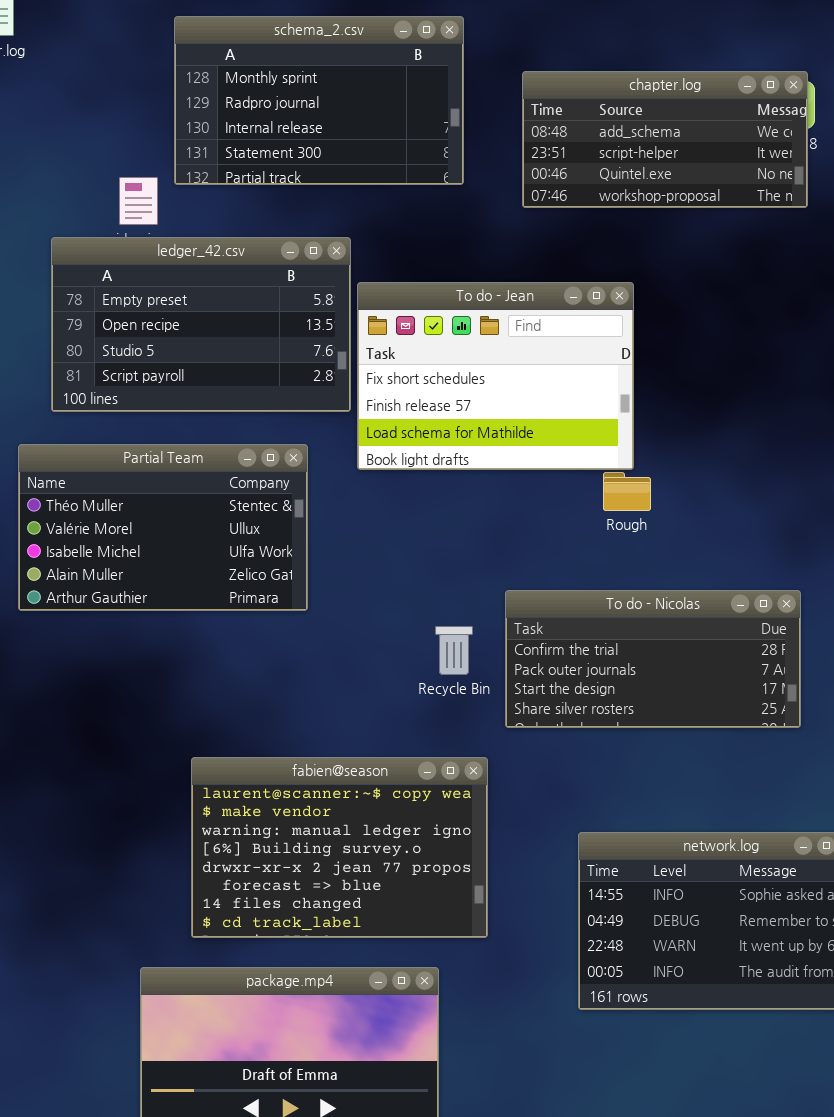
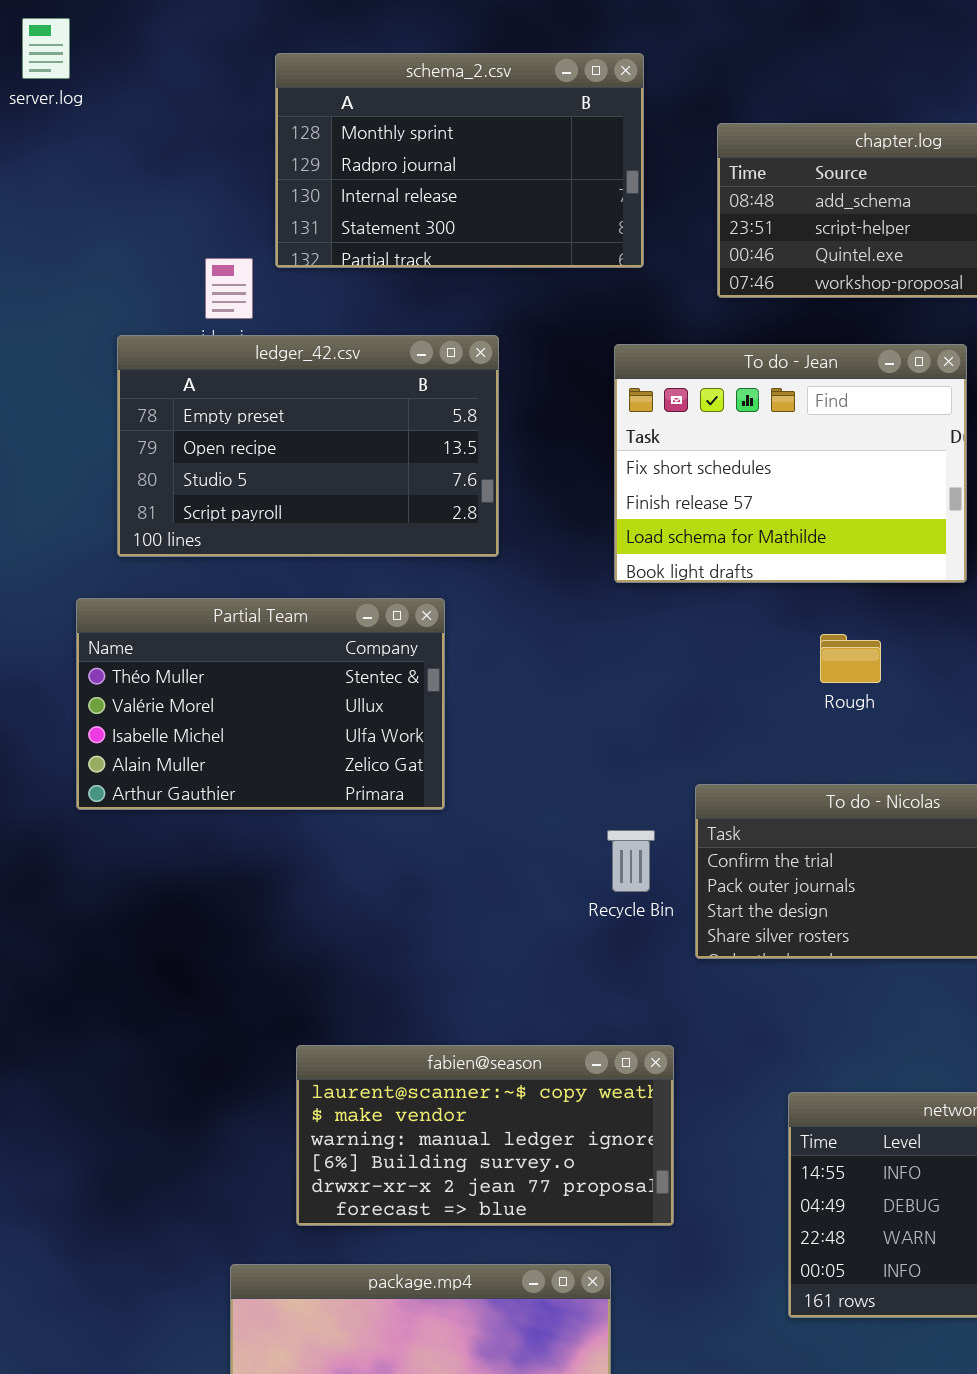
To do - Jean: [357,282,634,470] -> [614,344,967,583], moved
fabien@season: [191,757,488,938] -> [296,1045,674,1226], resized

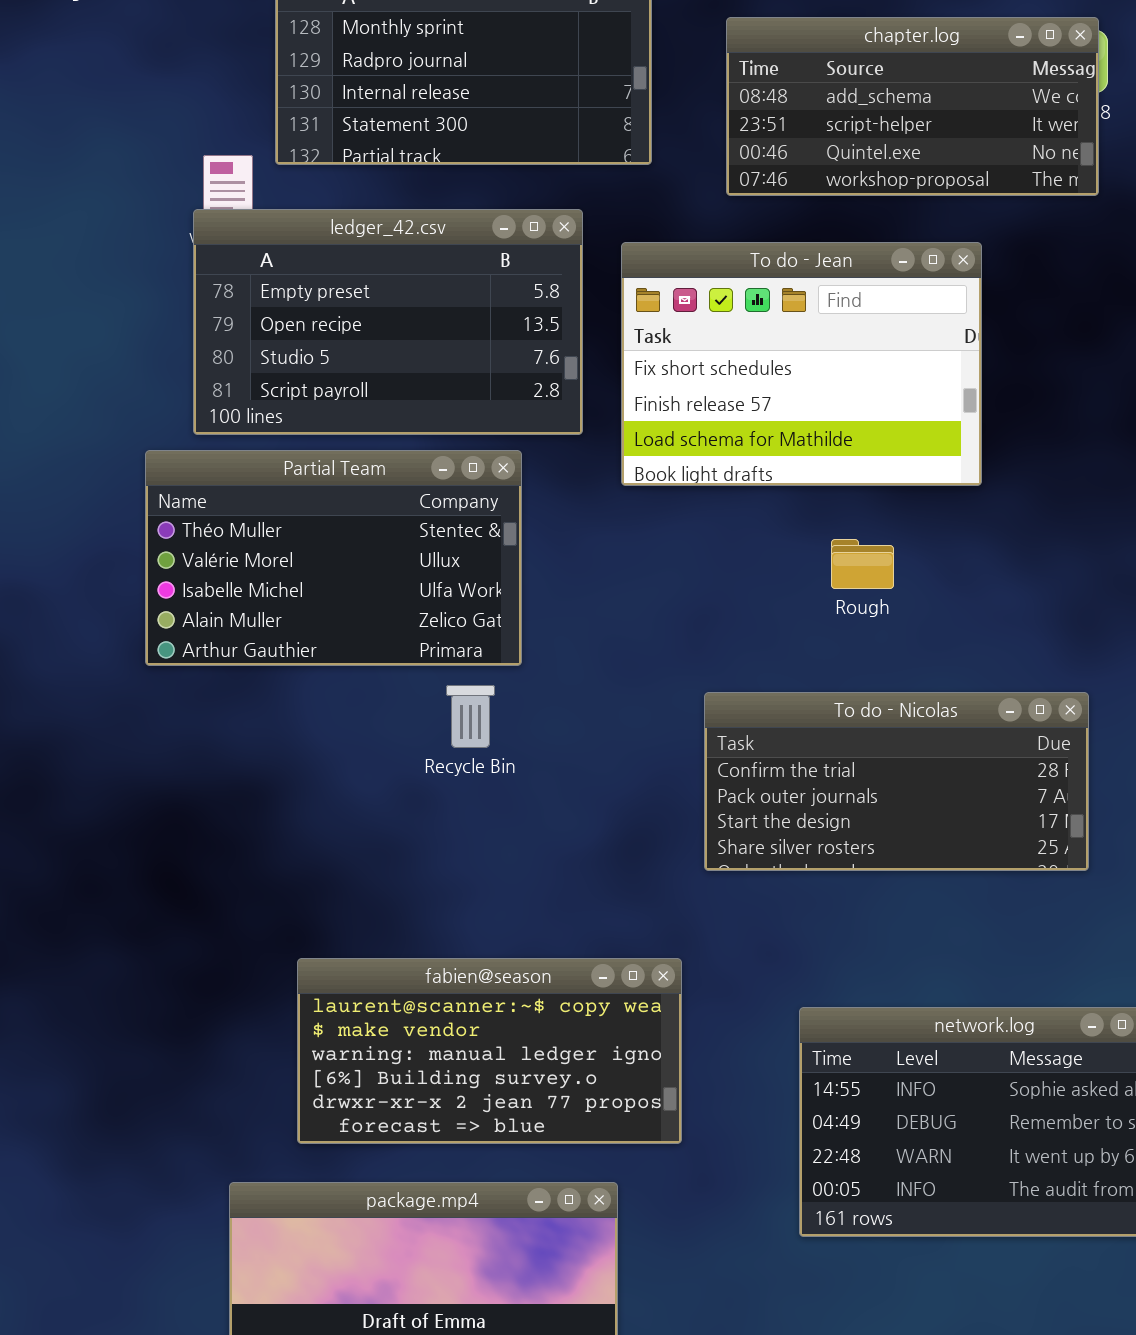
ledger_42.csv: [117,335,499,557] -> [193,209,583,435], moved
Partial Team: [76,598,445,810] -> [145,450,522,666], moved
Recycle Bin: [607,830,655,892] -> [446,685,495,748], moved

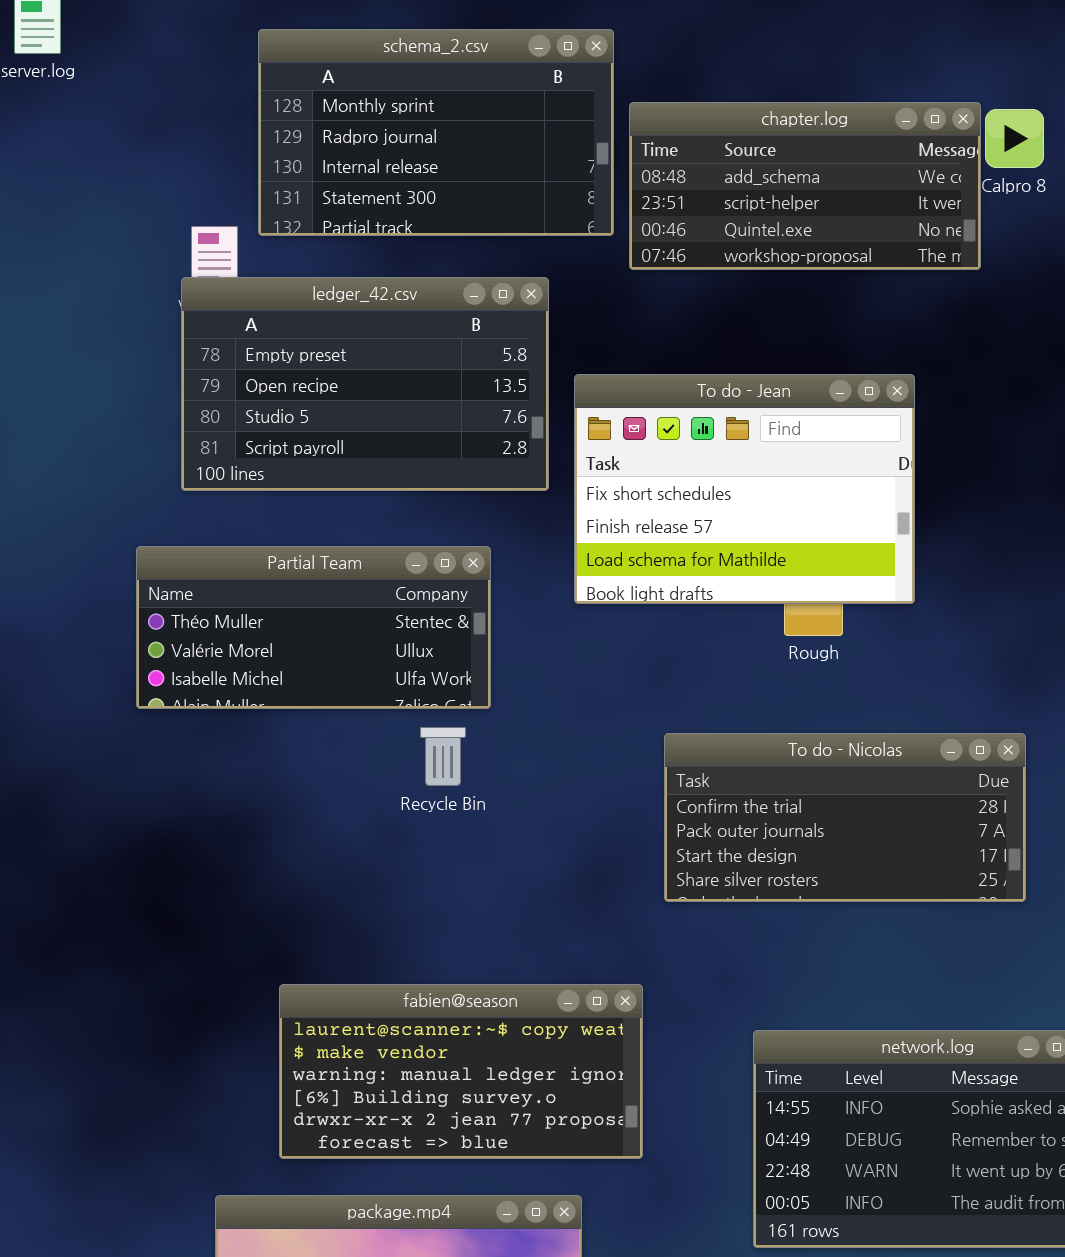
chapter.log: [726,17,1099,196] -> [629,102,981,270], moved
To do - Jean: [621,242,982,486] -> [574,374,915,604], moved
Partial Team: [145,450,522,666] -> [136,546,491,709], resized

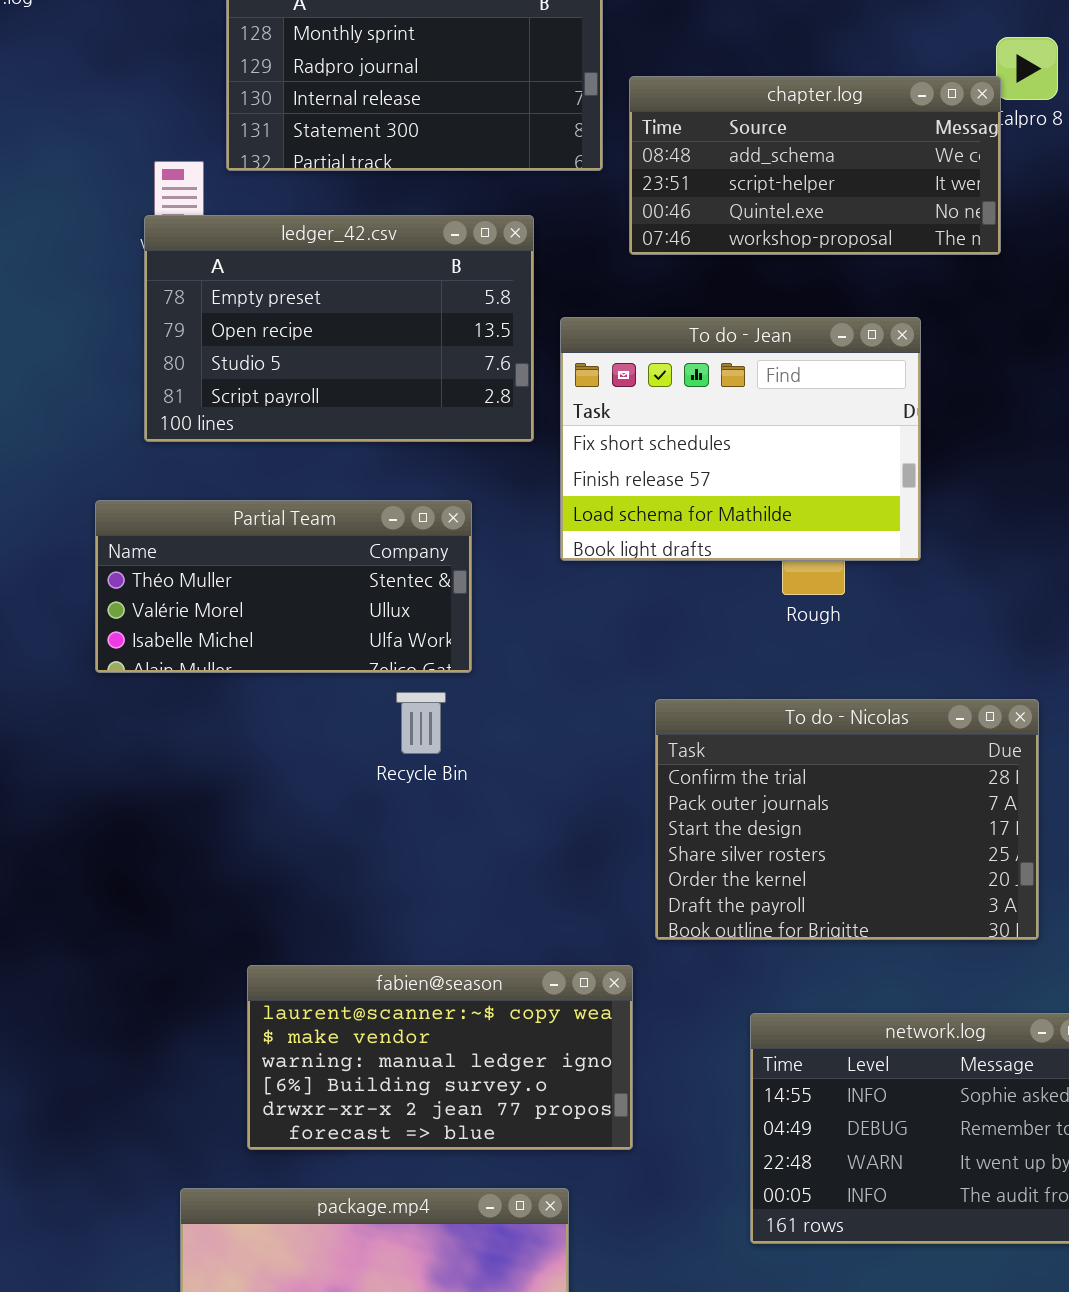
chapter.log: [629,102,981,270] -> [629,76,1001,255], moved
To do - Nicolas: [664,733,1026,902] -> [655,699,1039,940], resized

